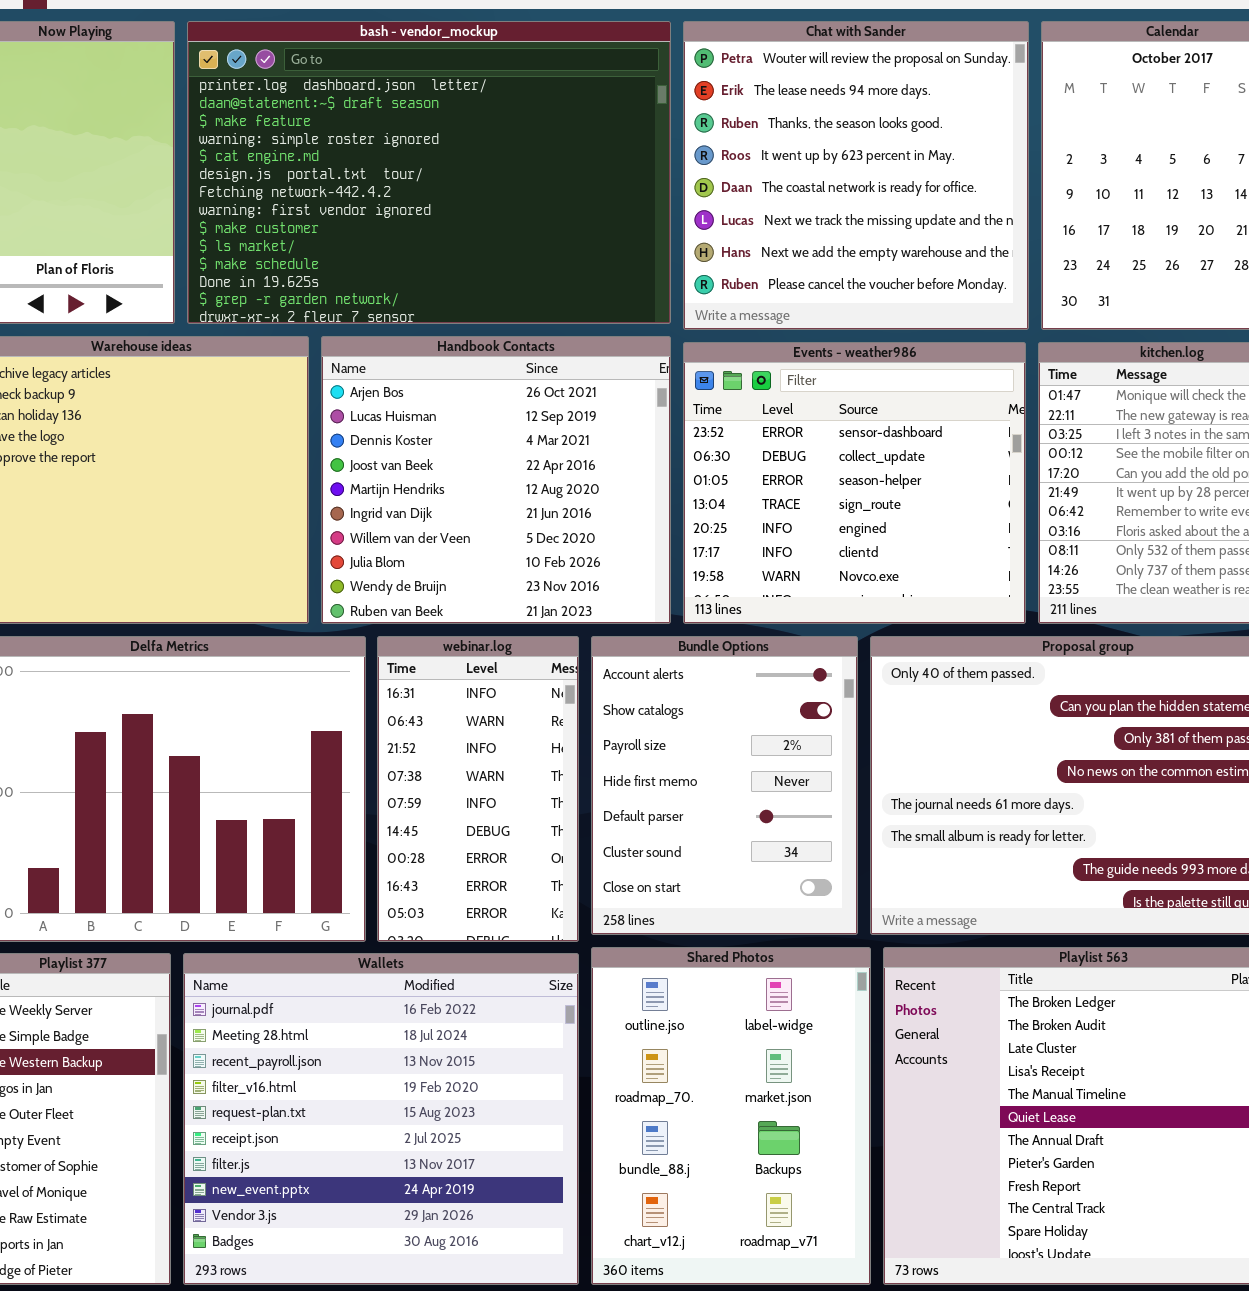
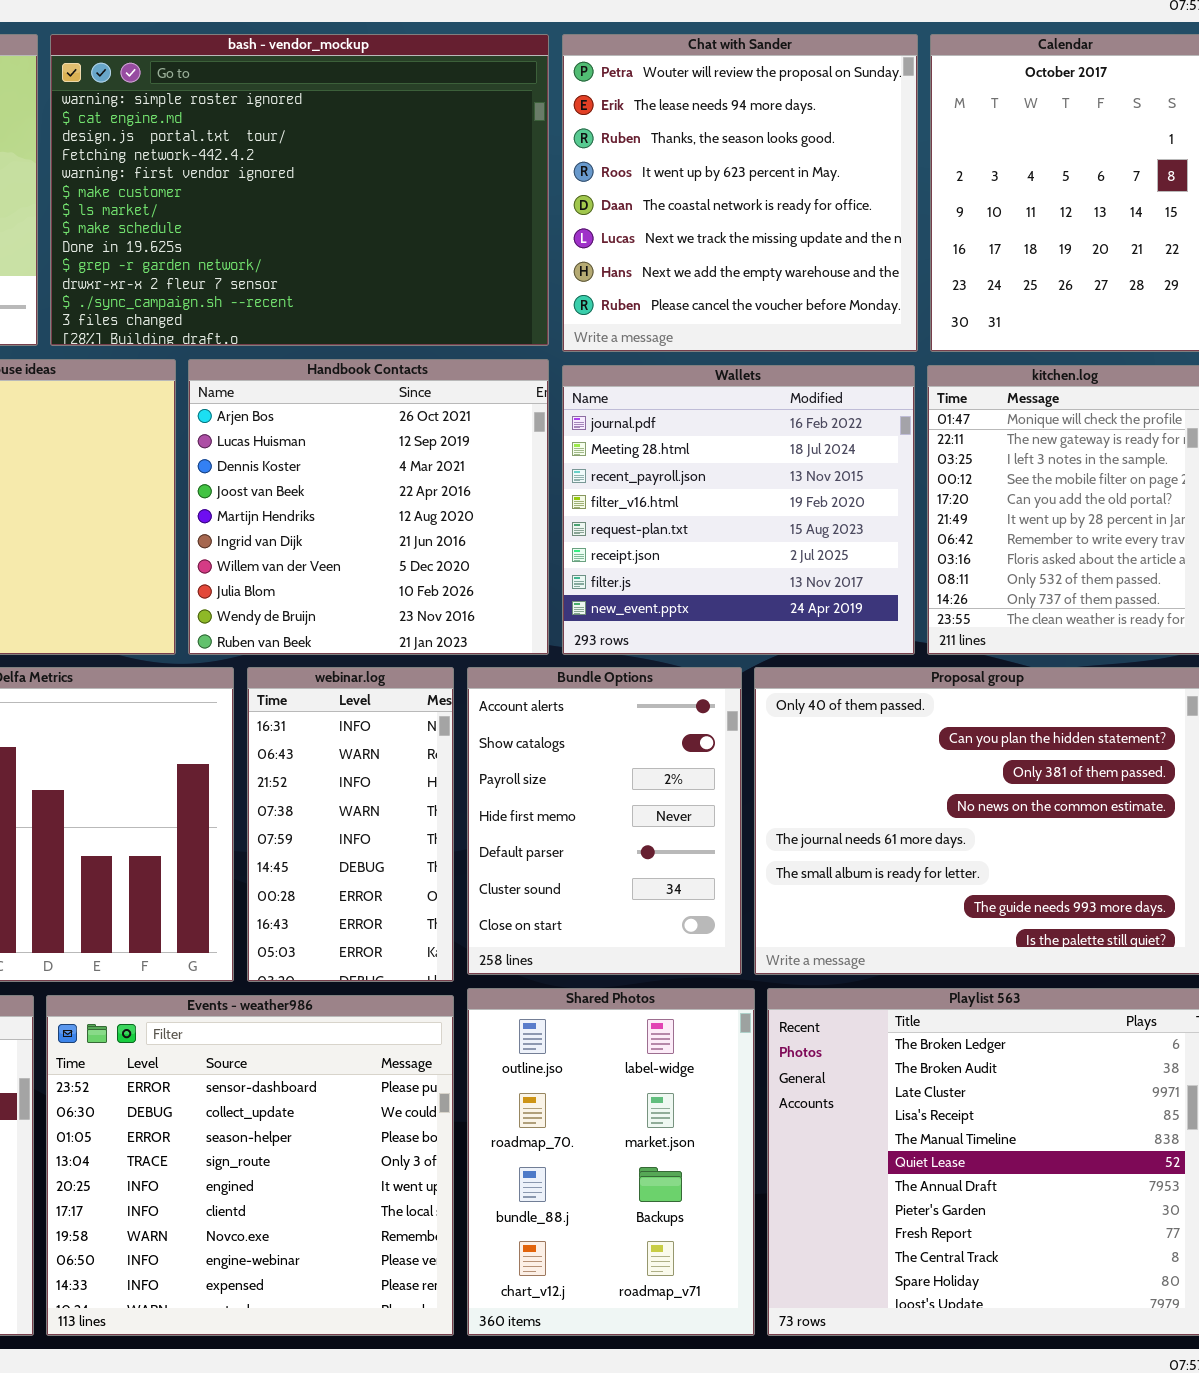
bash - vendor_mockup: [187,21,671,324] -> [50,34,549,346], scrolled down 3 rows
Events - weather986: [683,342,1026,624] -> [46,995,454,1336], moved, resized
Wallets: [183,953,579,1285] -> [562,365,915,655], moved, resized

